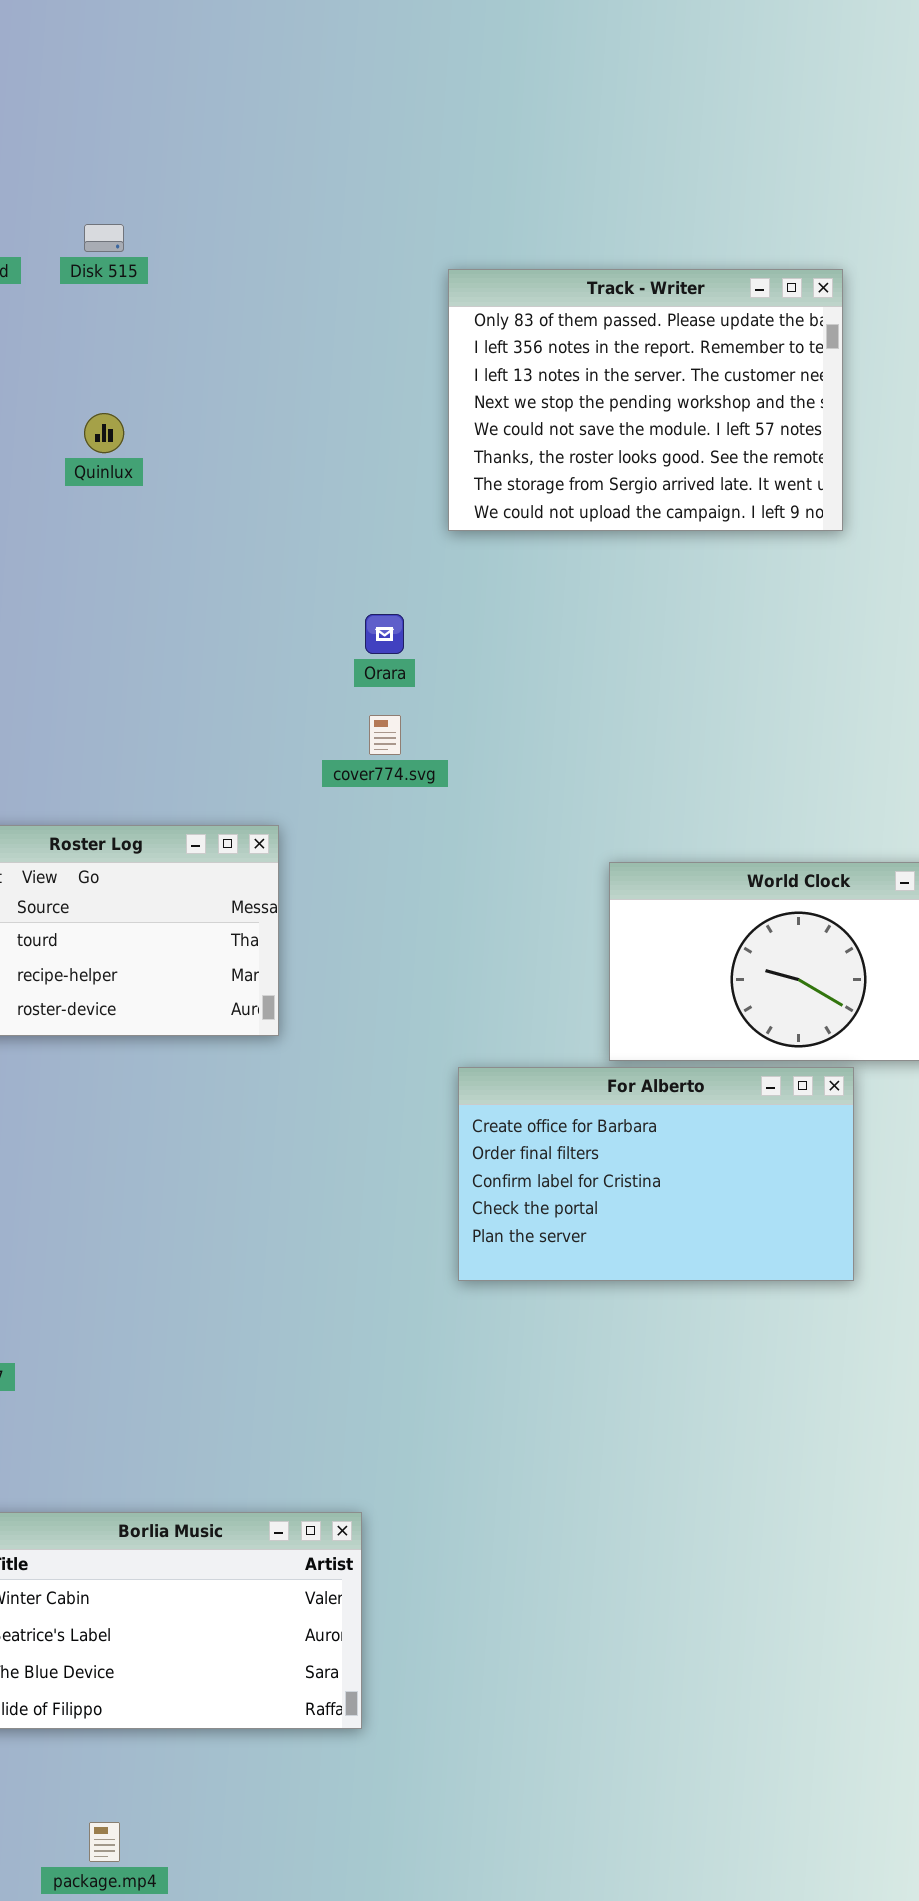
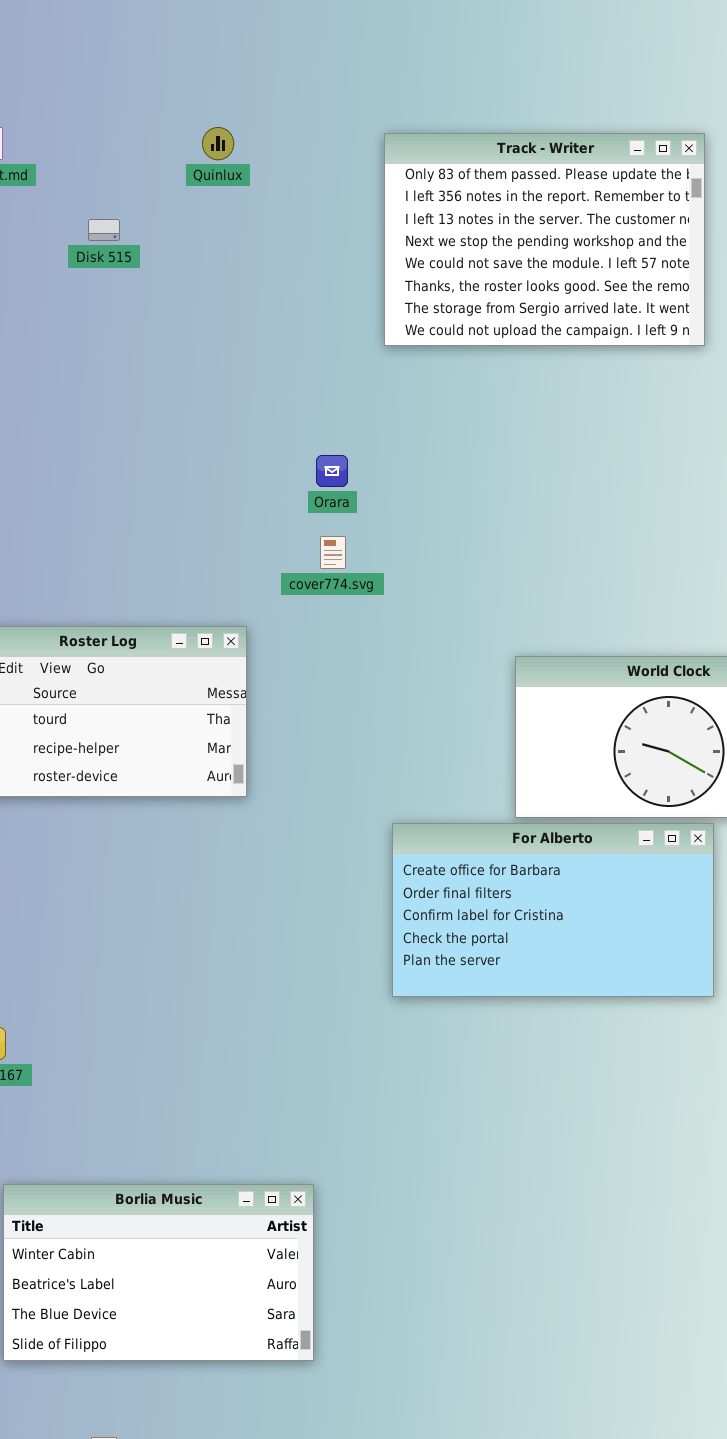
Disk 515: [84,224,124,252] -> [88,219,120,241], moved
Track - Writer: [448,269,843,531] -> [384,133,705,346], moved
Quinlux: [84,413,124,453] -> [202,127,234,160], moved

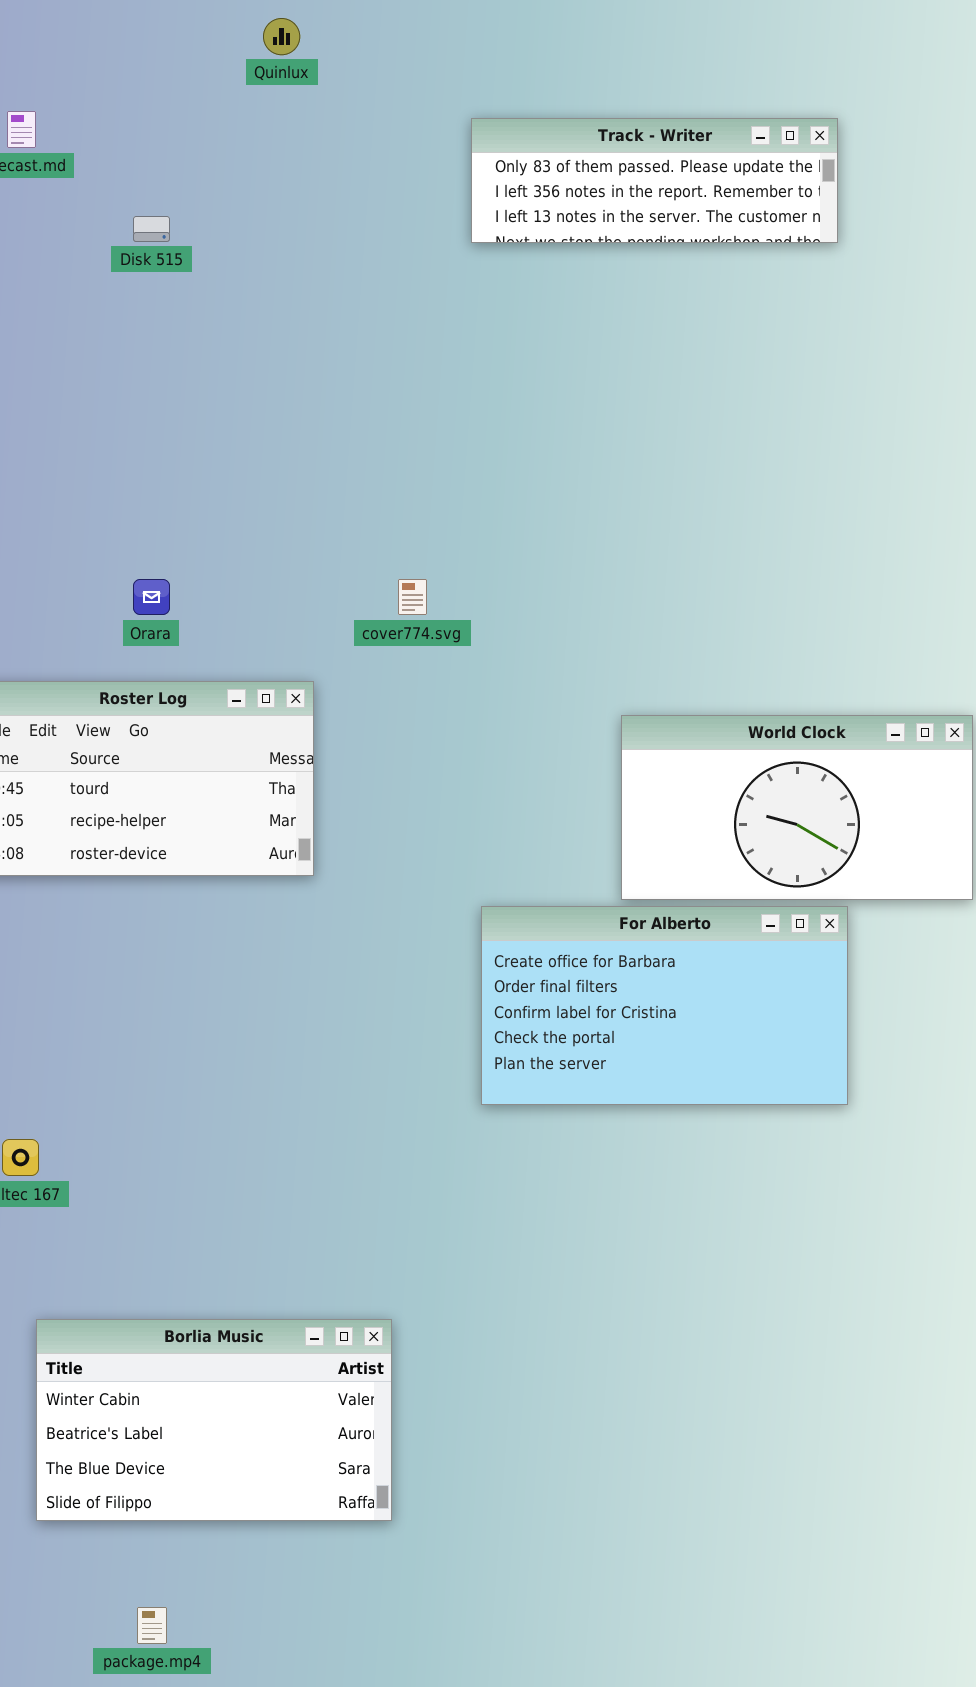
Quinlux: [202,127,234,160] -> [263,18,300,55], moved
Track - Writer: [384,133,705,346] -> [471,118,838,243], resized
Orara: [316,455,348,487] -> [133,579,170,615], moved

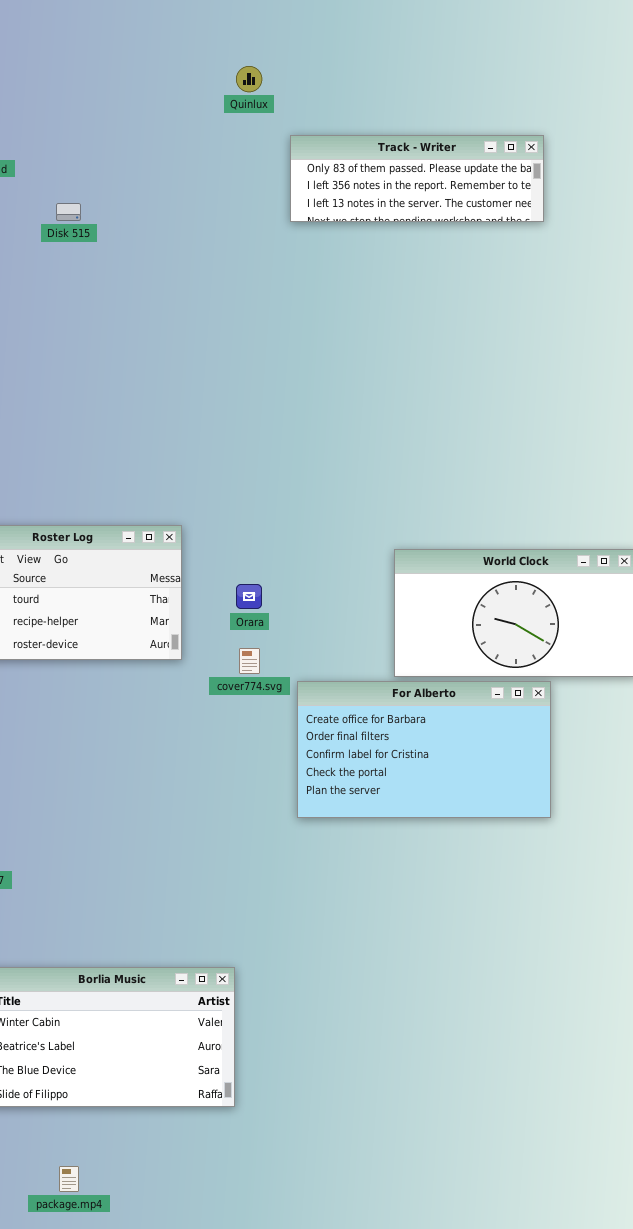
Quinlux: [263,18,300,55] -> [236,66,262,92], moved
Orara: [133,579,170,615] -> [236,584,262,609], moved
cover774.svg: [398,579,427,615] -> [239,648,260,674], moved

